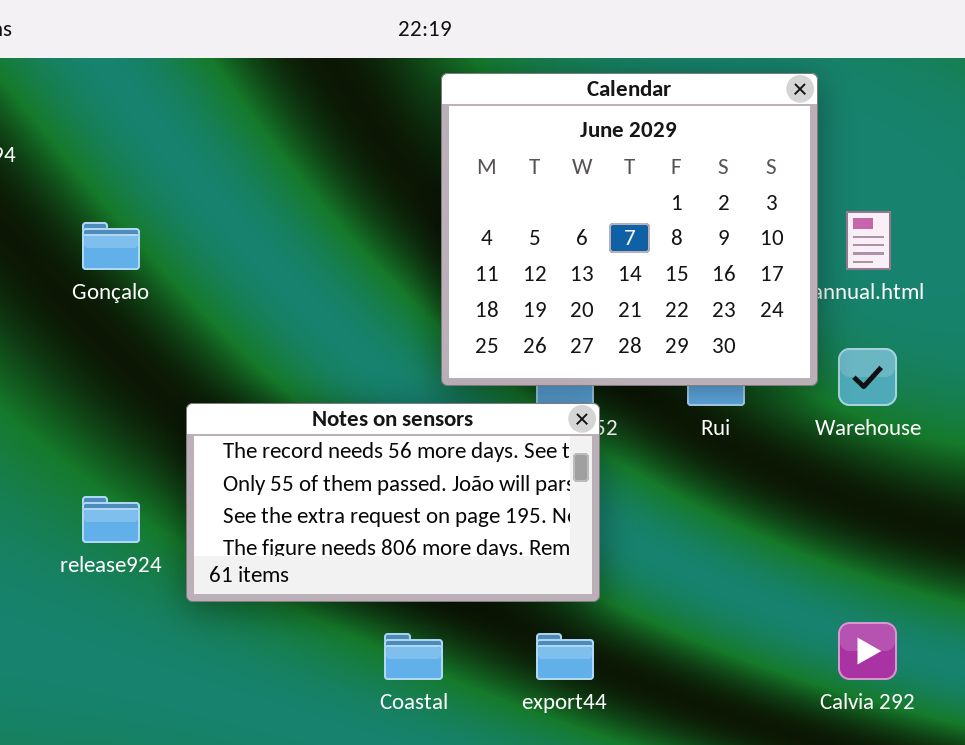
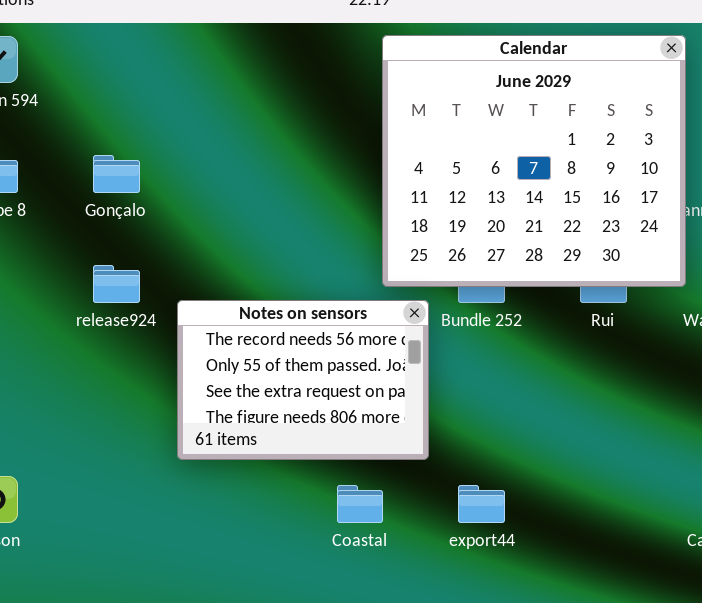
Notes on sensors: [186,403,600,602] -> [177,300,429,460], resized
release924: [82,496,140,543] -> [93,265,140,303], moved

